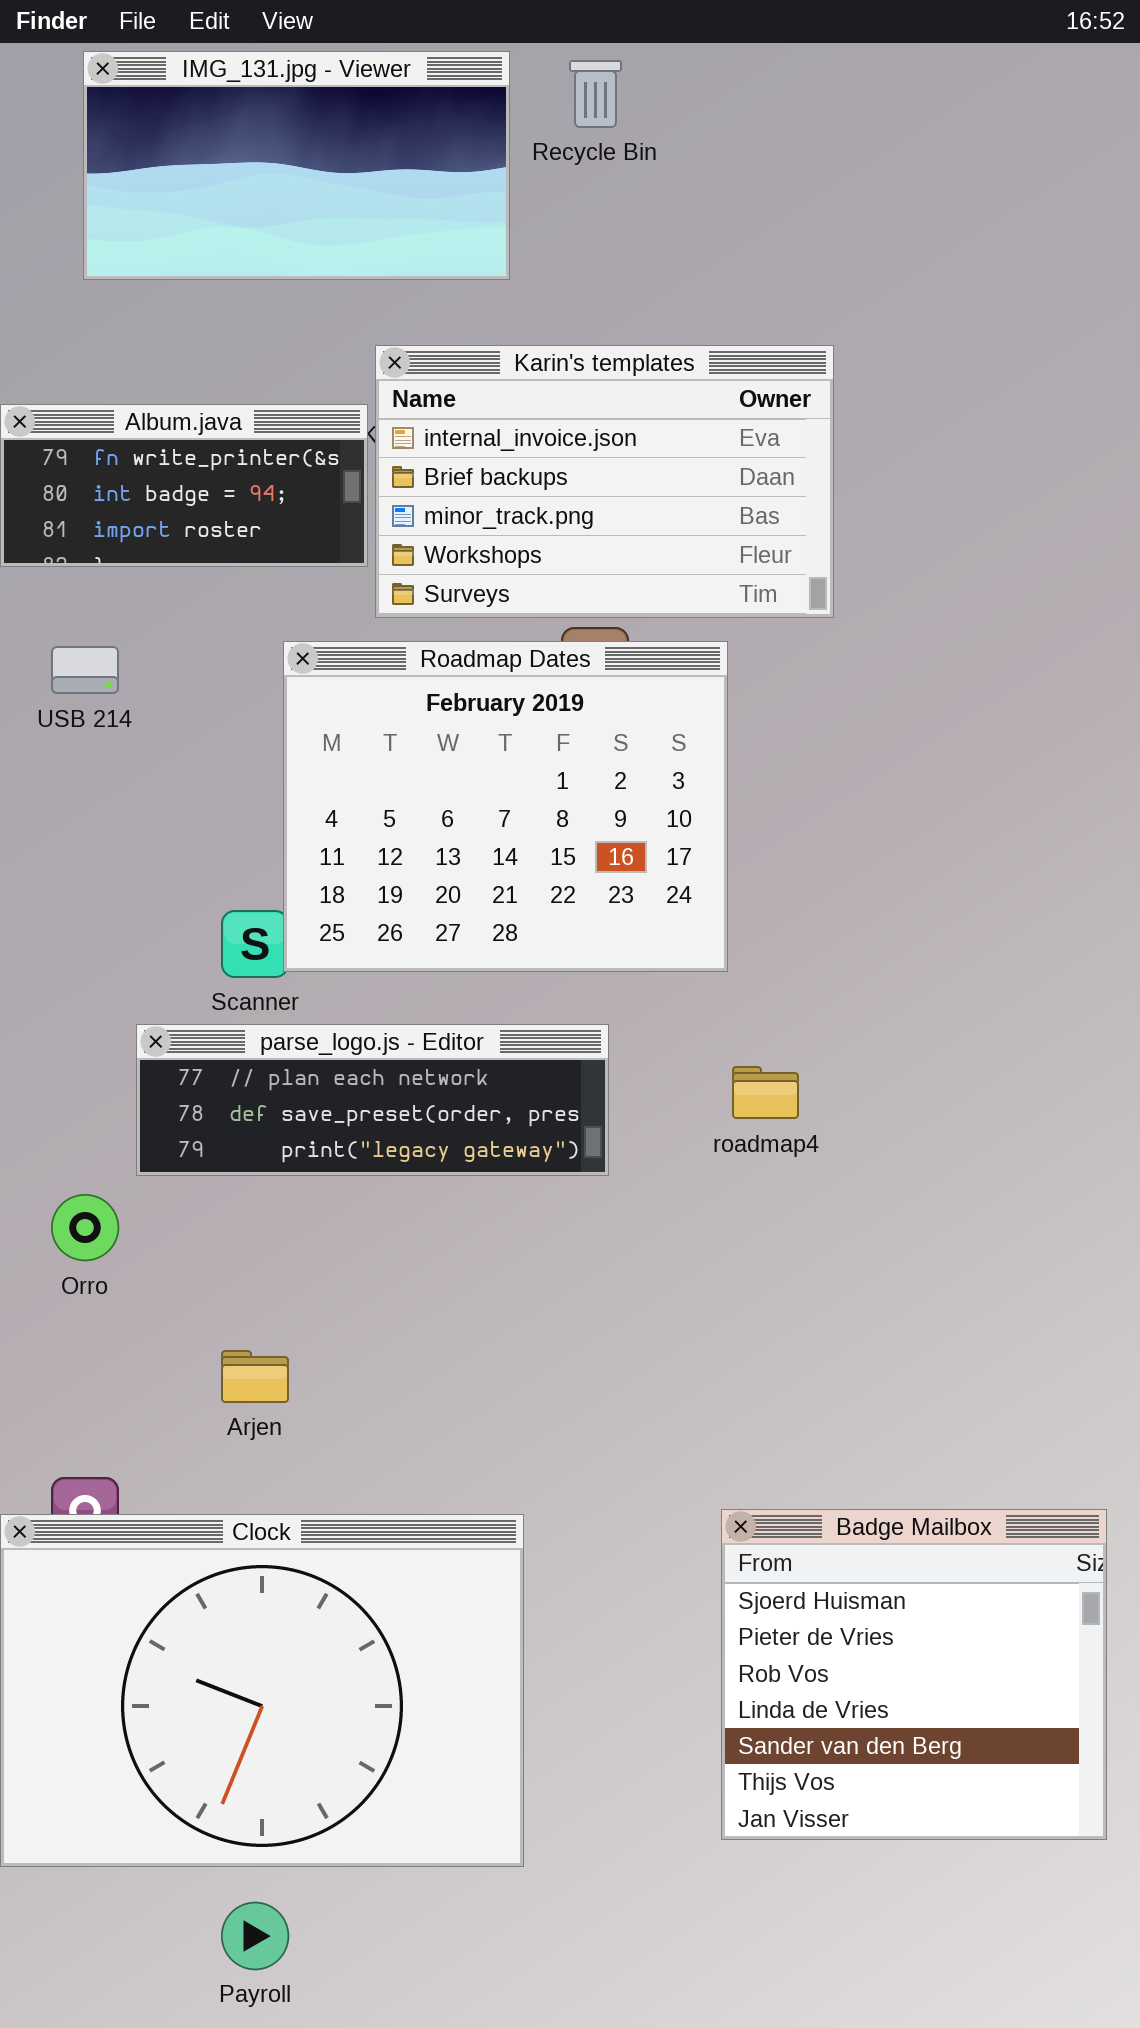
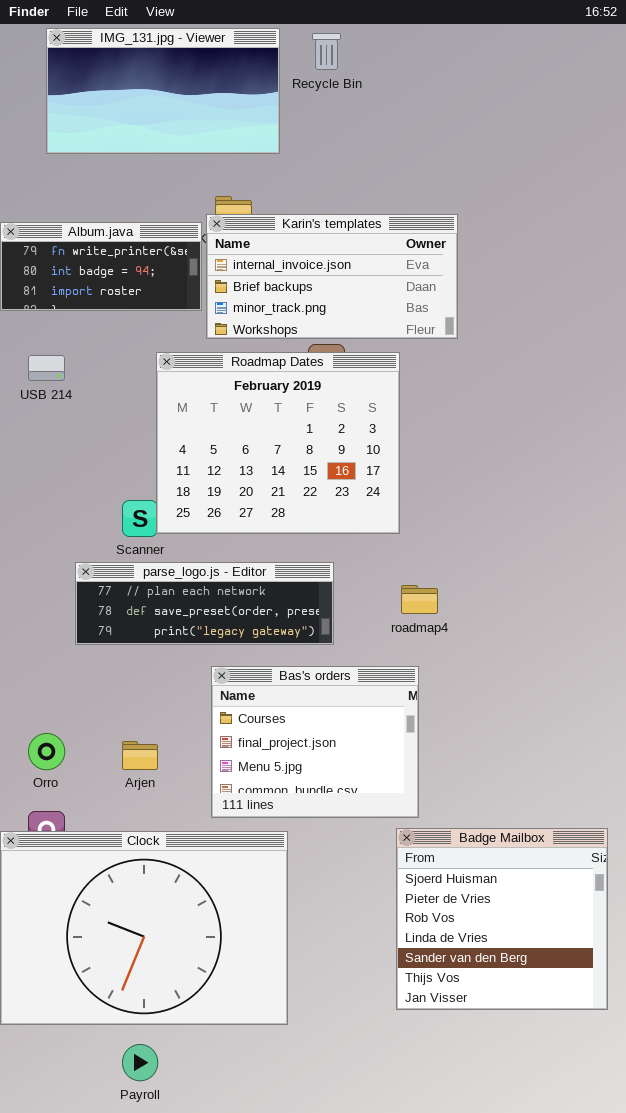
Karin's templates: [375,345,834,618] -> [206,214,458,339], resized
Orro: [51,1194,119,1261] -> [28,733,65,770], moved
Bas's orders: none -> [211,666,419,818], opened

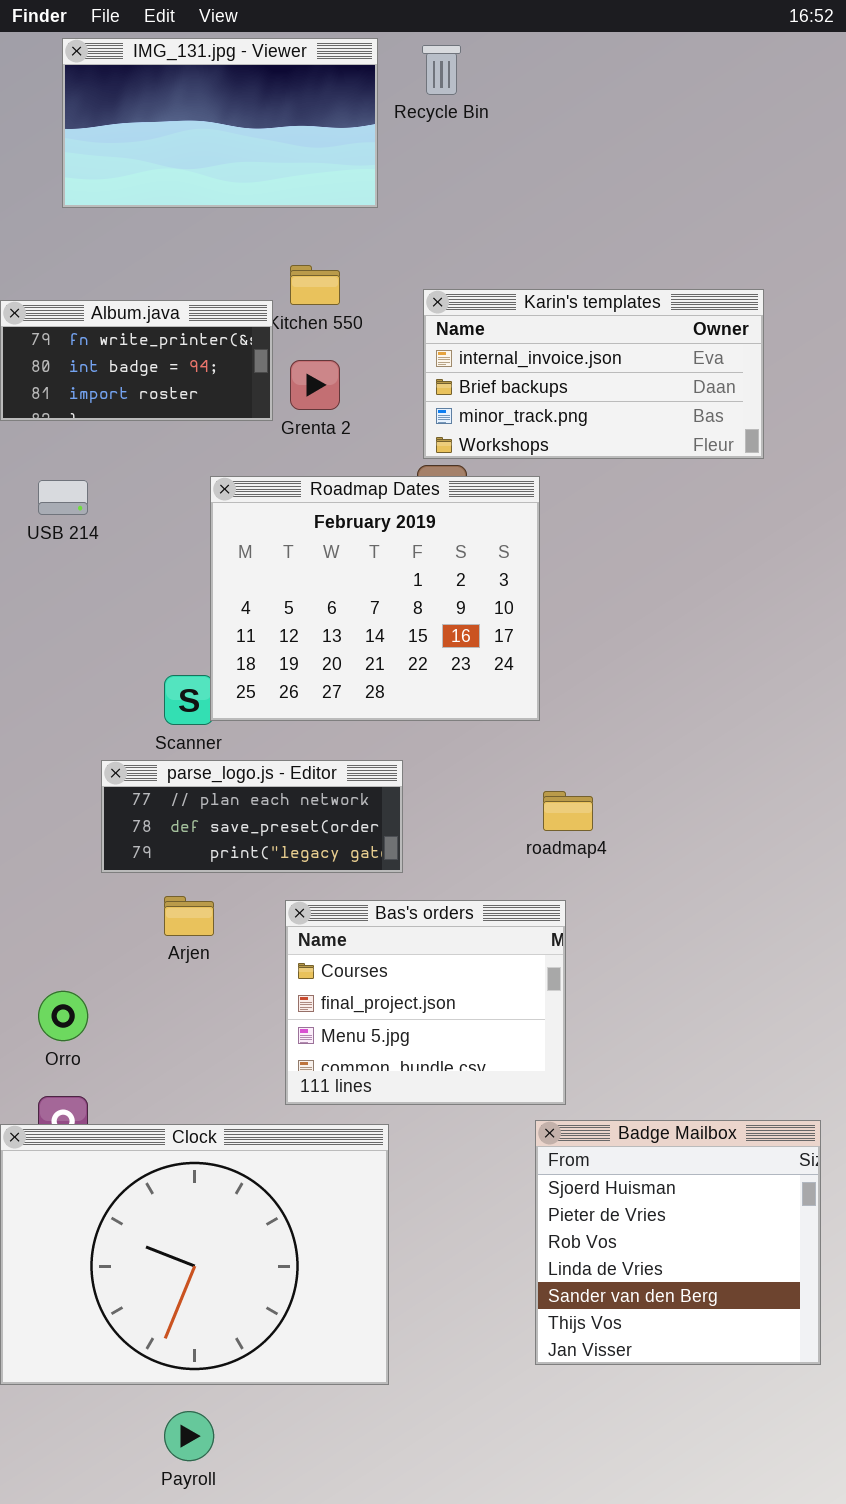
Karin's templates: [206,214,458,339] -> [423,289,764,459], moved
parse_logo.js - Editor: [75,562,334,645] -> [101,760,403,873], resized
Arjen: [122,741,158,770] -> [164,896,214,936], moved

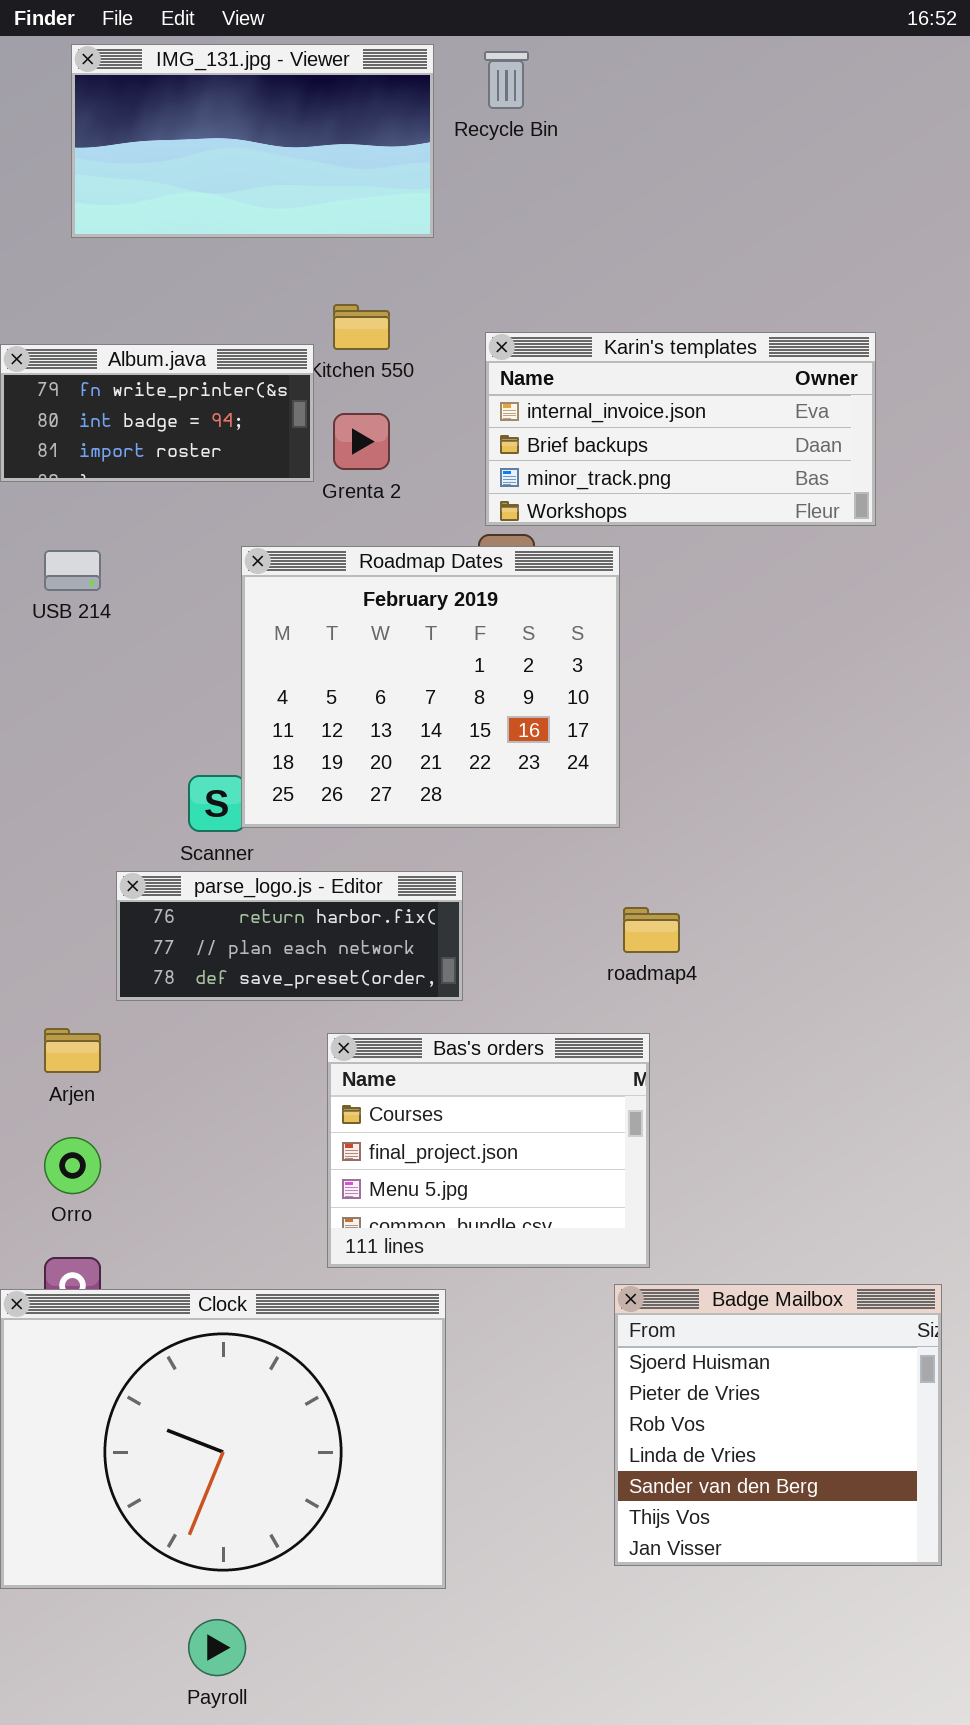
parse_logo.js - Editor: [101,760,403,873] -> [116,871,463,1001], scrolled up 1 row
Arjen: [164,896,214,936] -> [44,1028,101,1073], moved

